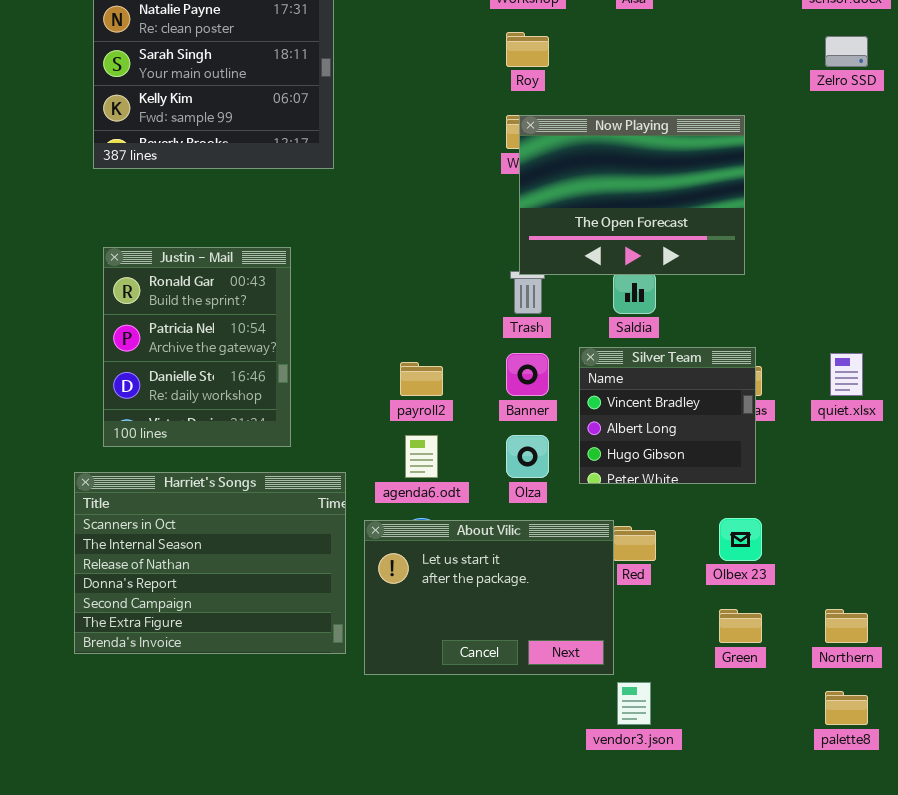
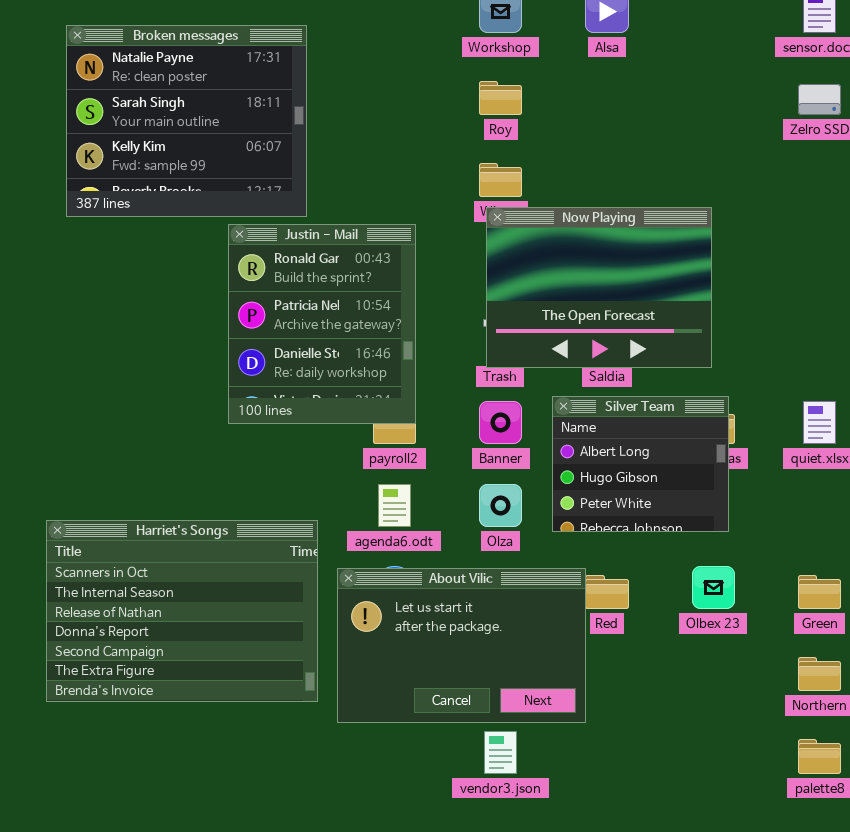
Now Playing: [519,115,745,275] -> [486,207,712,368], moved
Justin - Mail: [103,247,291,447] -> [228,224,416,424], moved
Silver Team: [579,347,756,484] -> [552,396,729,532], scrolled down 1 row
Green: [719,609,762,643] -> [798,575,841,609], moved
vendor3.json: [617,682,651,725] -> [484,731,517,774], moved

